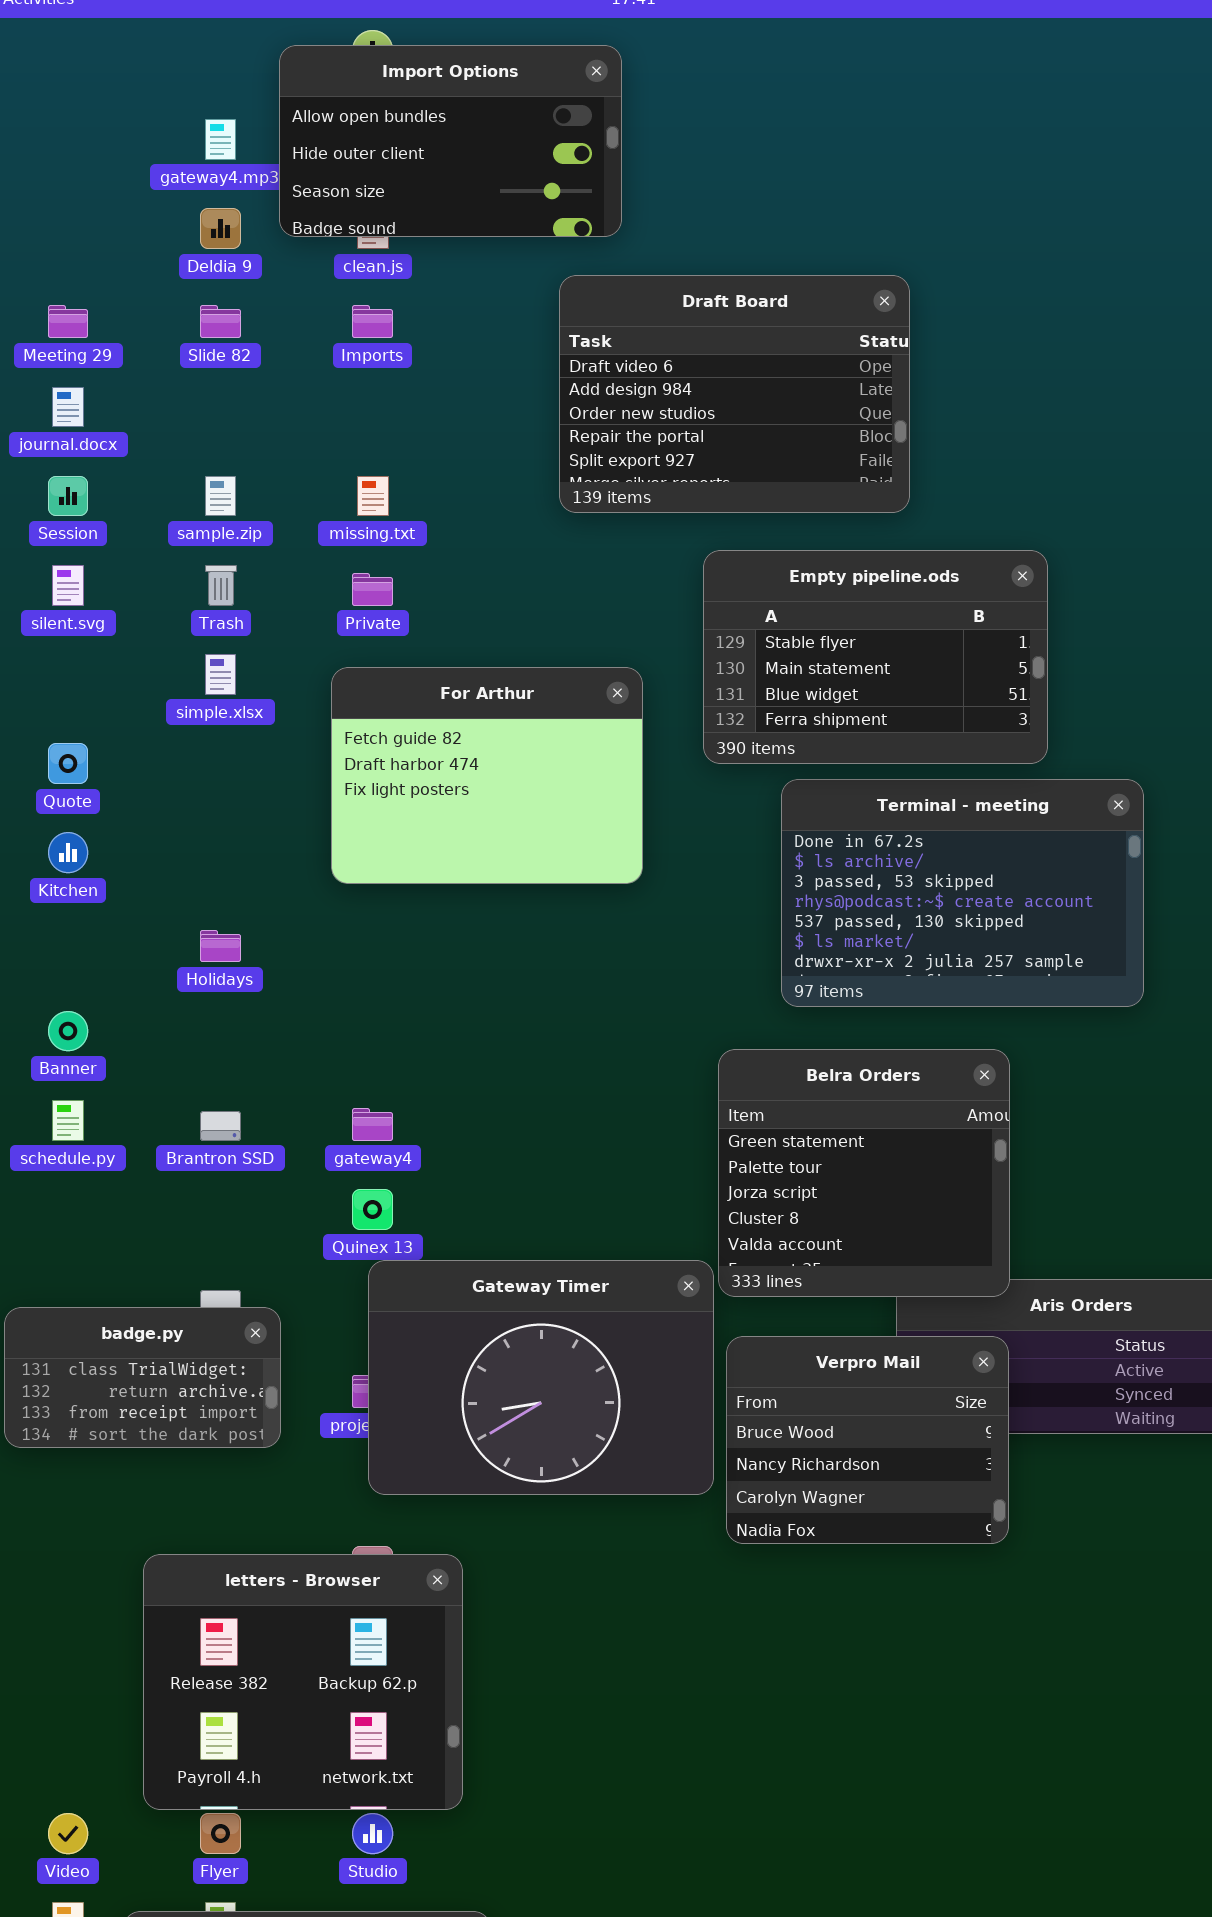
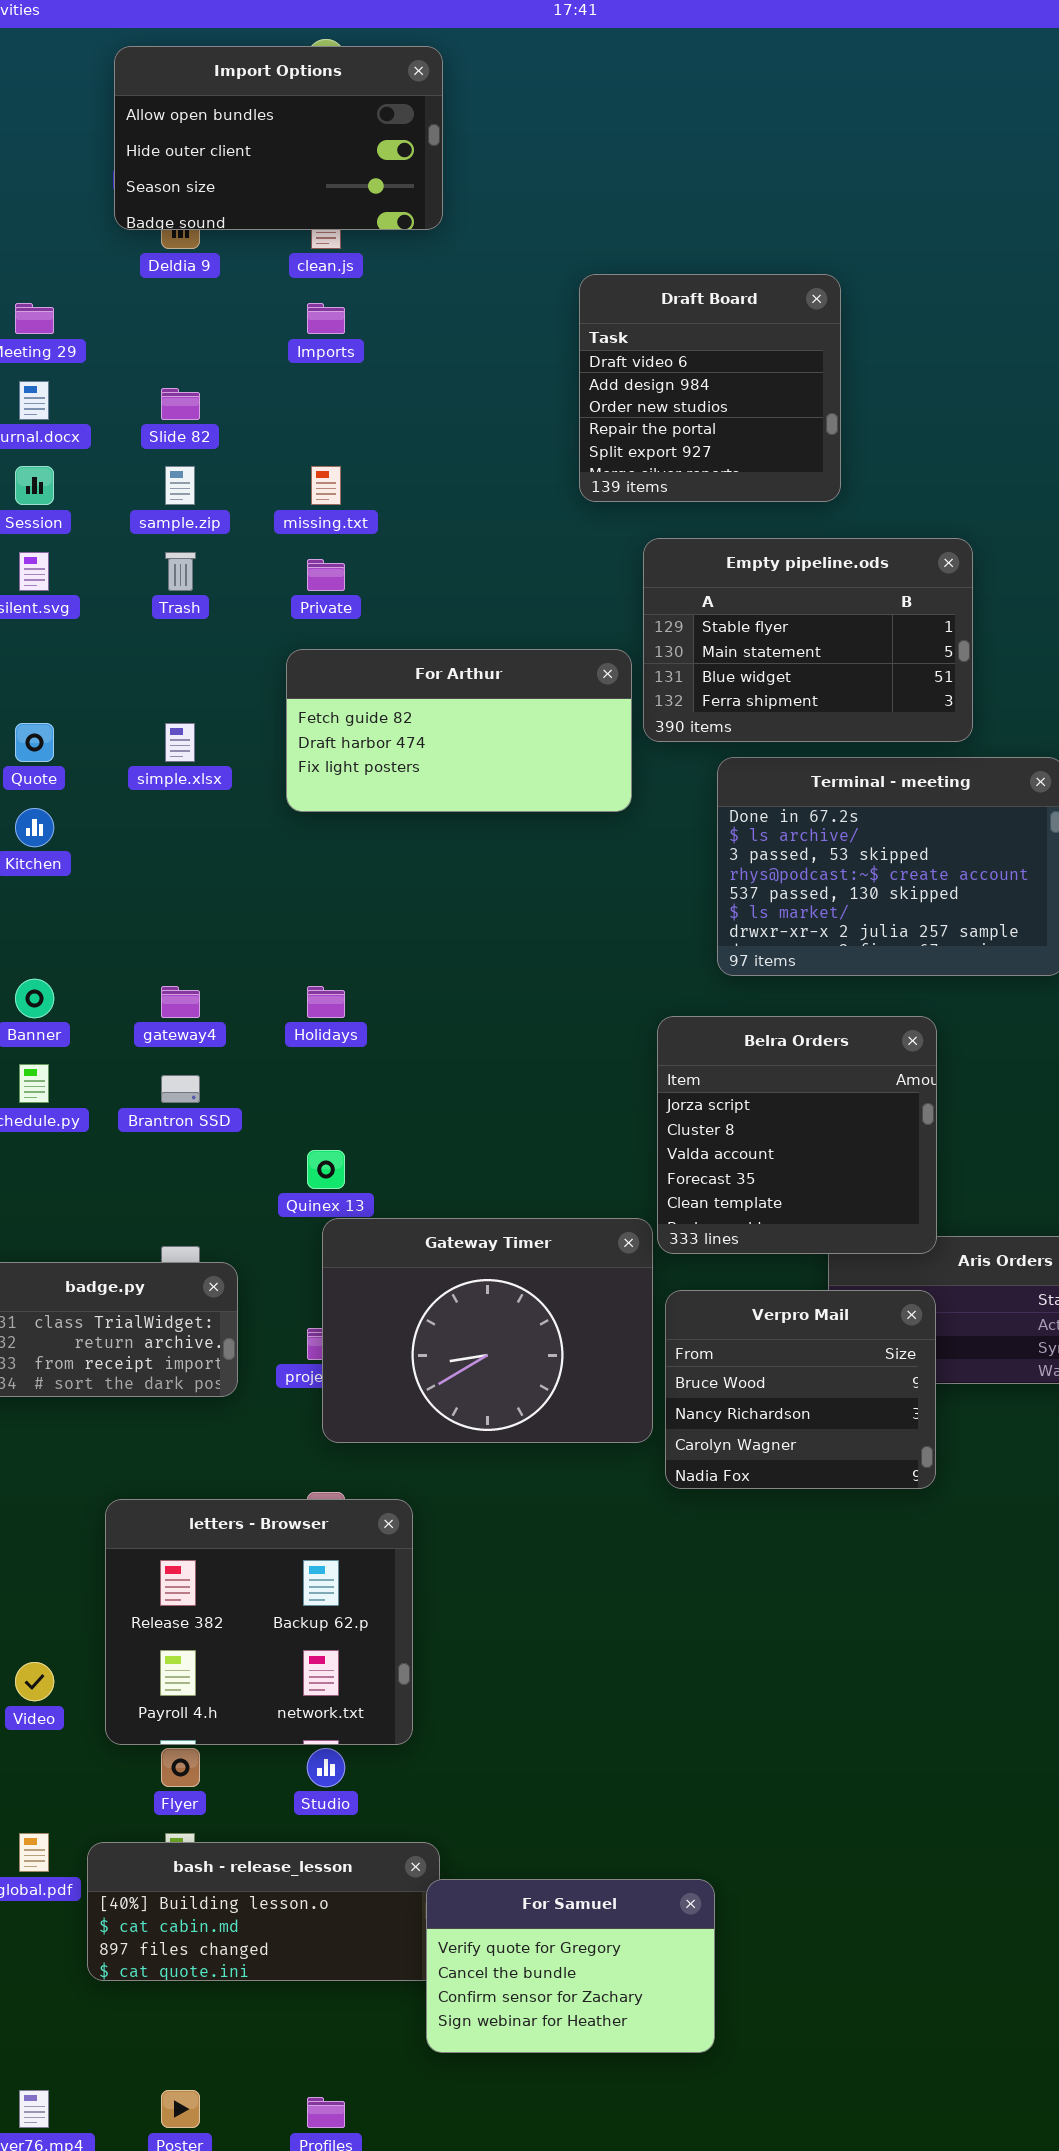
Import Options: [279,45,622,237] -> [114,46,443,230], moved
Draft Board: [559,275,910,513] -> [579,274,841,502], resized
Slide 82: [200,305,241,338] -> [161,388,200,420], moved
simple.xlsx: [205,654,236,695] -> [165,723,195,762], moved
For Arthur: [331,667,643,884] -> [286,649,632,812], resized
Holidays: [200,930,241,962] -> [307,986,345,1018], moved
Belra Orders: [718,1049,1010,1297] -> [657,1016,937,1254], scrolled down 2 rows
gateway4: [352,1108,393,1141] -> [161,986,200,1018], moved
Video: [48,1813,88,1854] -> [15,1662,54,1701], moved

